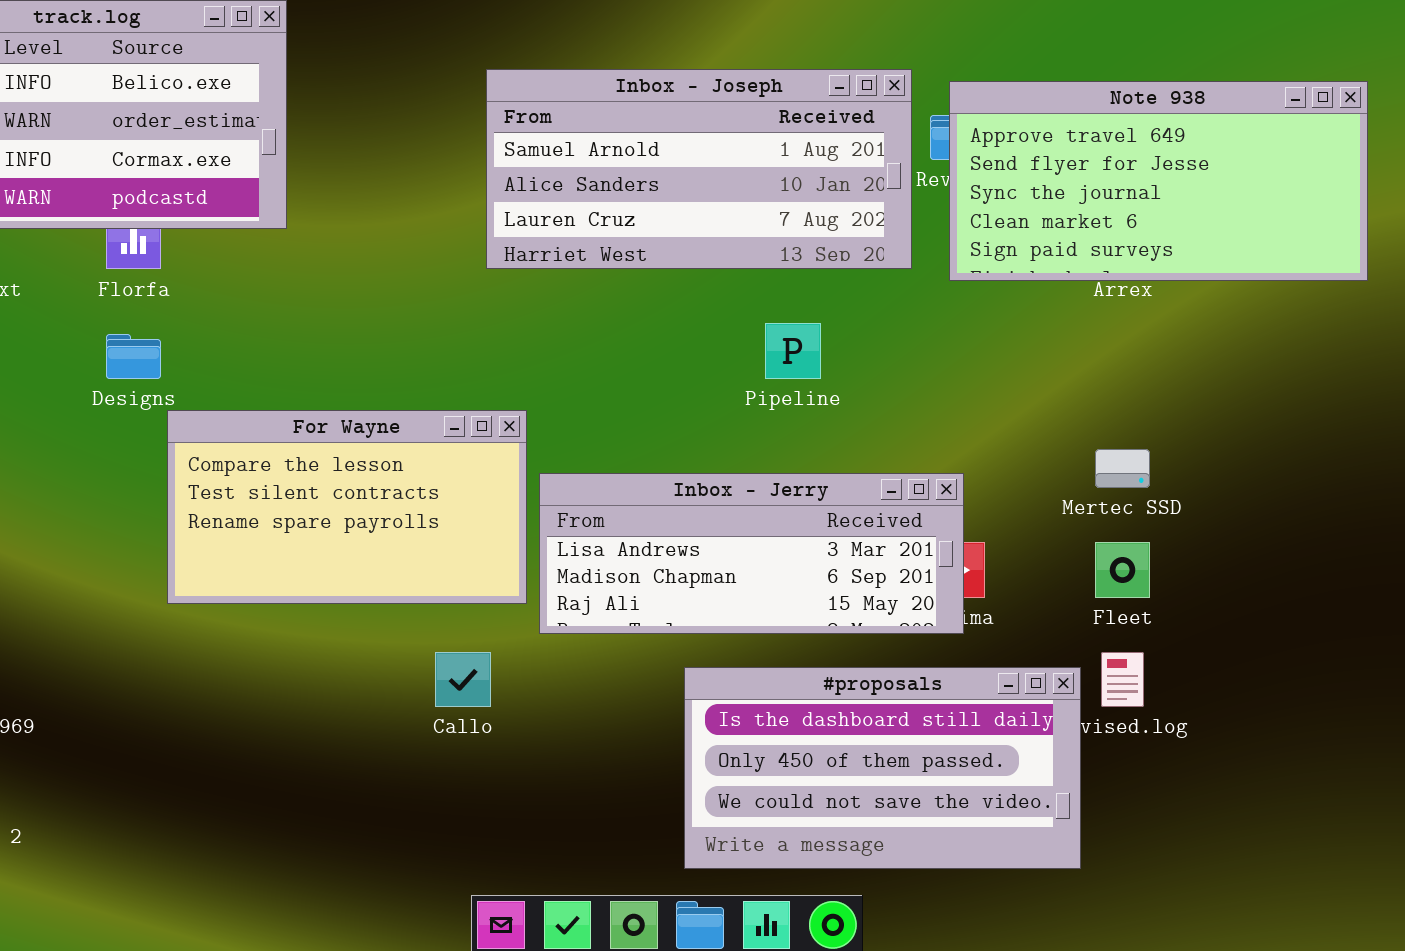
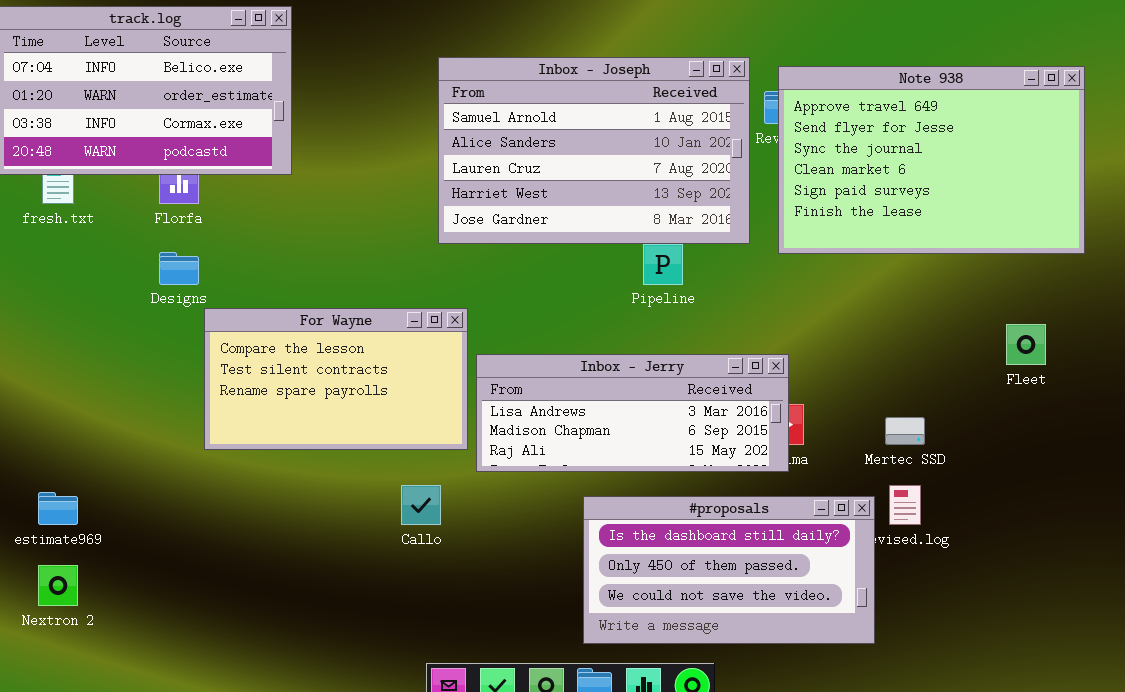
Inbox - Joseph: [486,69,912,269] -> [438,57,750,244], resized
Note 938: [949,81,1368,281] -> [778,66,1085,254], resized
Mertec SSD: [1095,449,1150,488] -> [885,417,925,445], moved
Fleet: [1095,542,1150,598] -> [1006,324,1046,365], moved

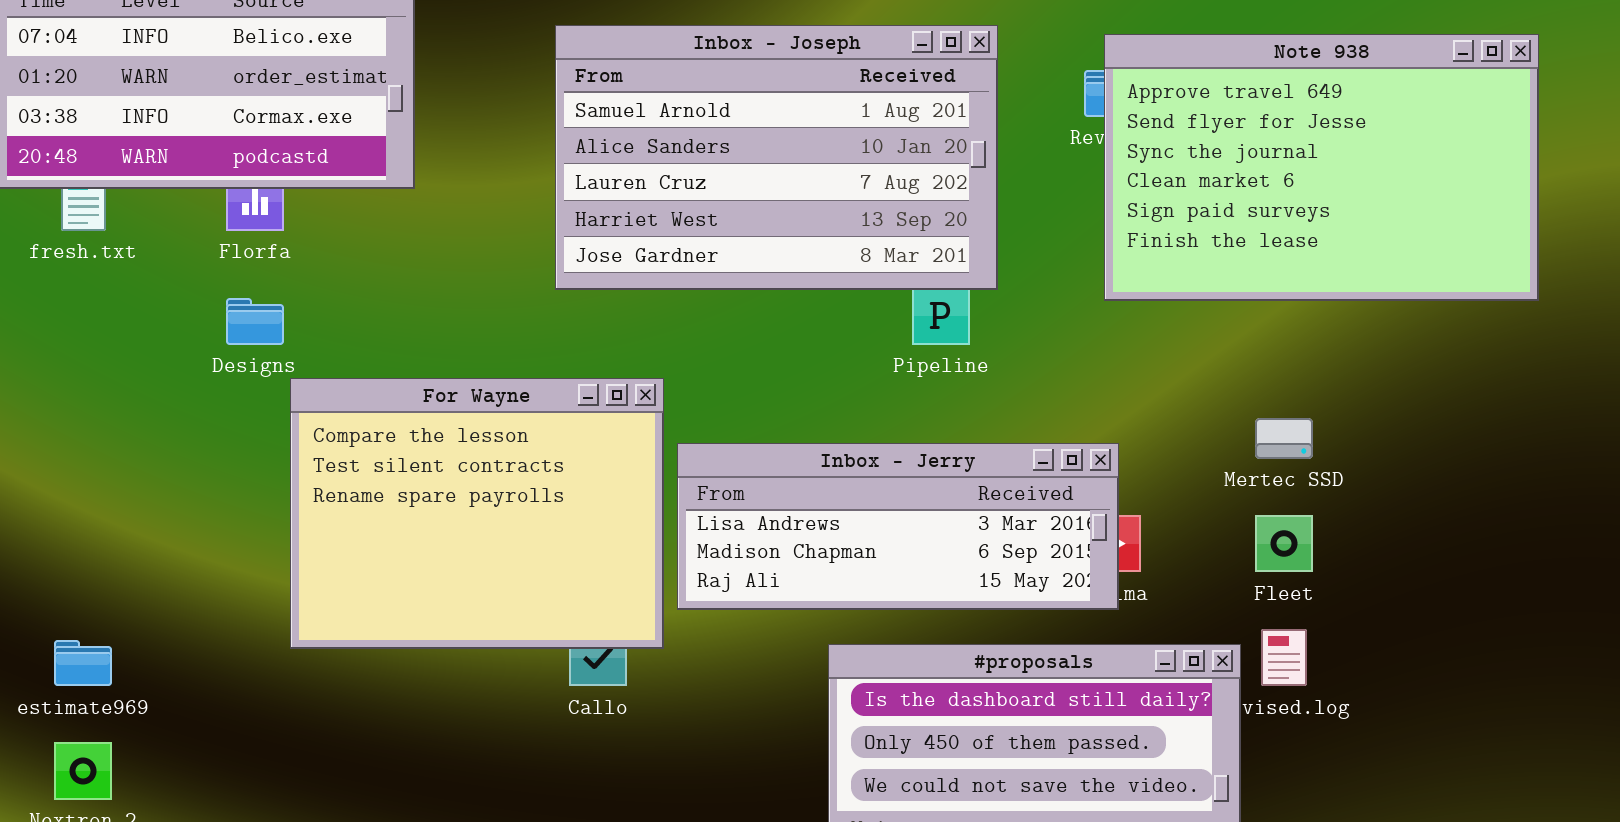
Inbox - Joseph: [438,57,750,244] -> [555,25,998,290], moved
For Wayne: [204,308,468,450] -> [290,378,664,649], resized
Fleet: [1006,324,1046,365] -> [1255,515,1313,572], moved
Mertec SSD: [885,417,925,445] -> [1255,418,1313,459], moved

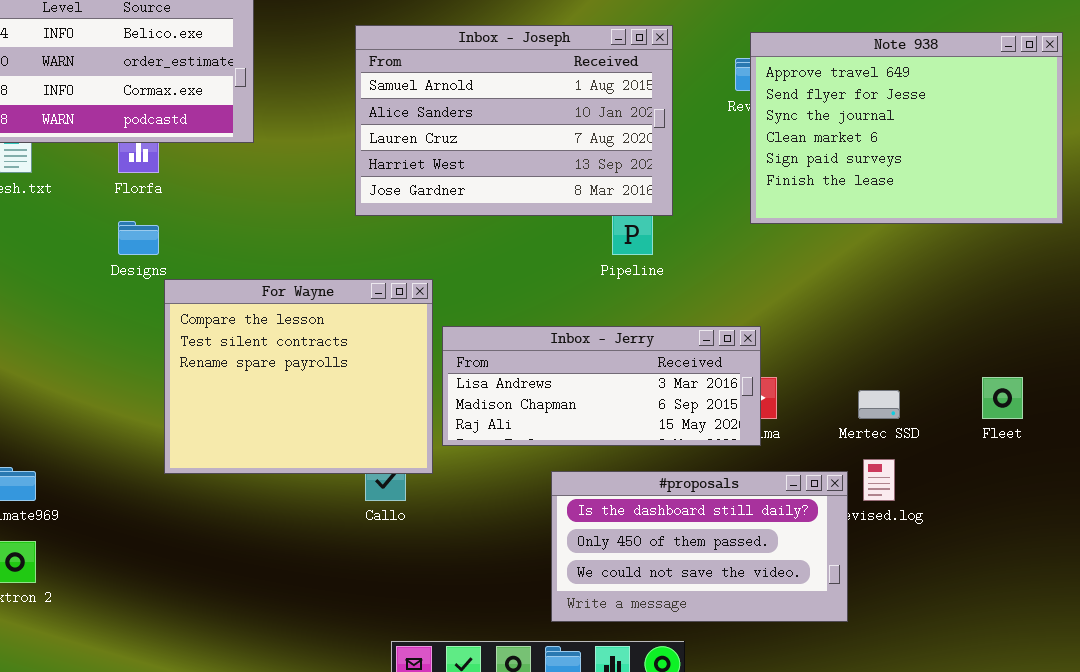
Mertec SSD: [1255,418,1313,459] -> [858,390,900,419], moved
Fleet: [1255,515,1313,572] -> [982,377,1023,419], moved

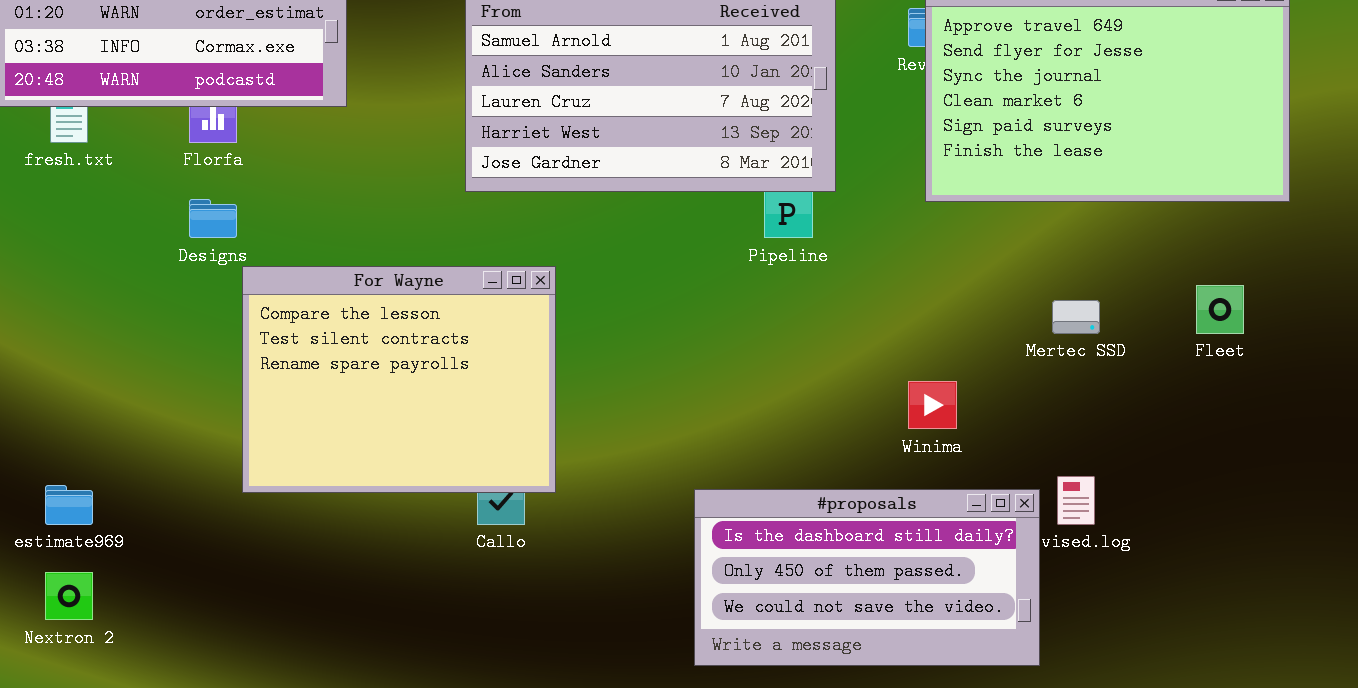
Inbox - Jerry: [442,326,761,446] -> none, closed
Fleet: [982,377,1023,419] -> [1196,285,1244,334], moved
Mertec SSD: [858,390,900,419] -> [1052,300,1100,334], moved

